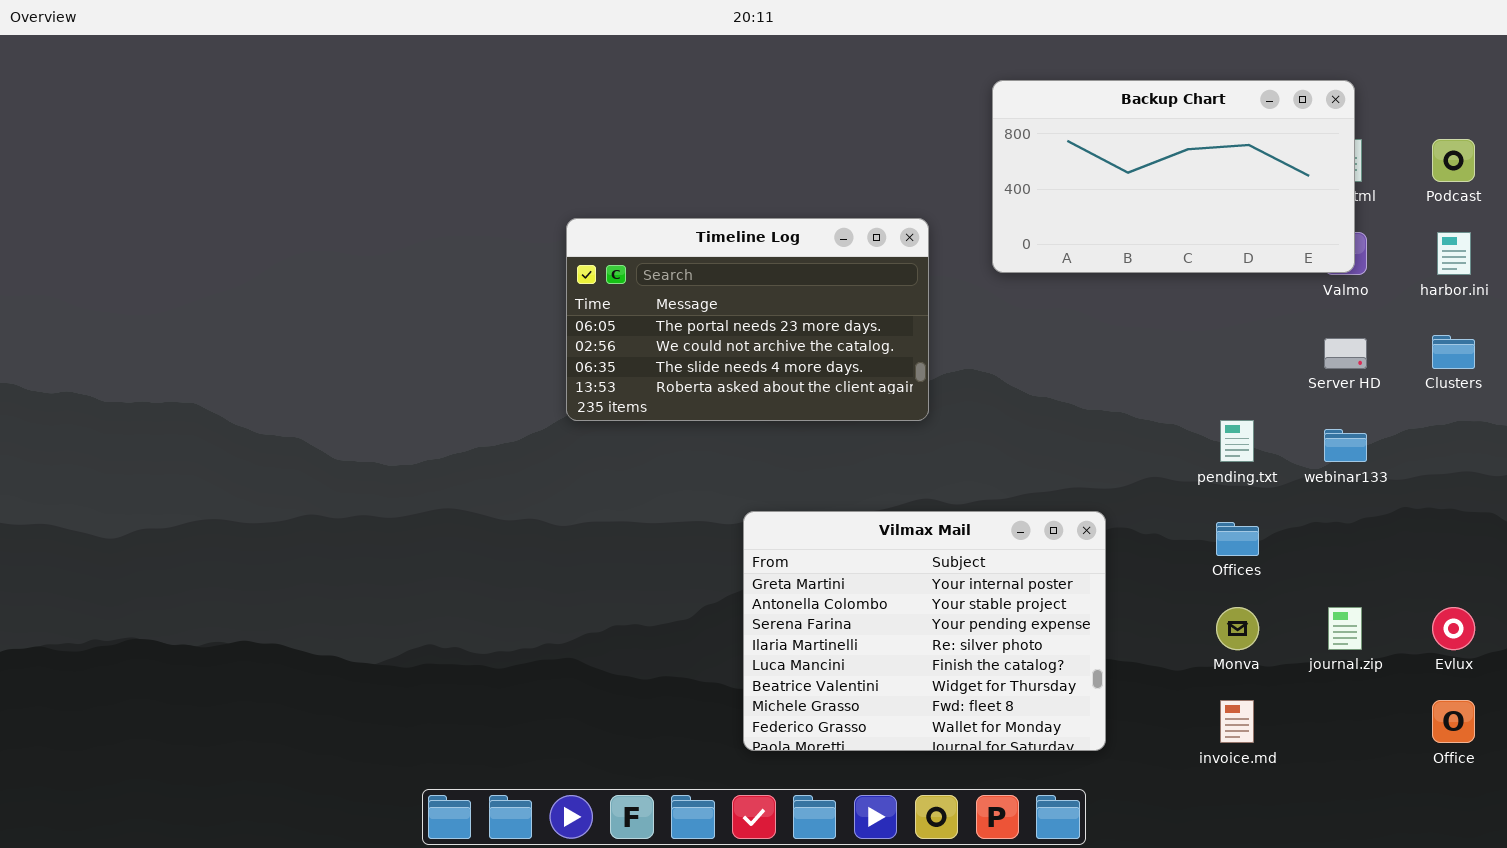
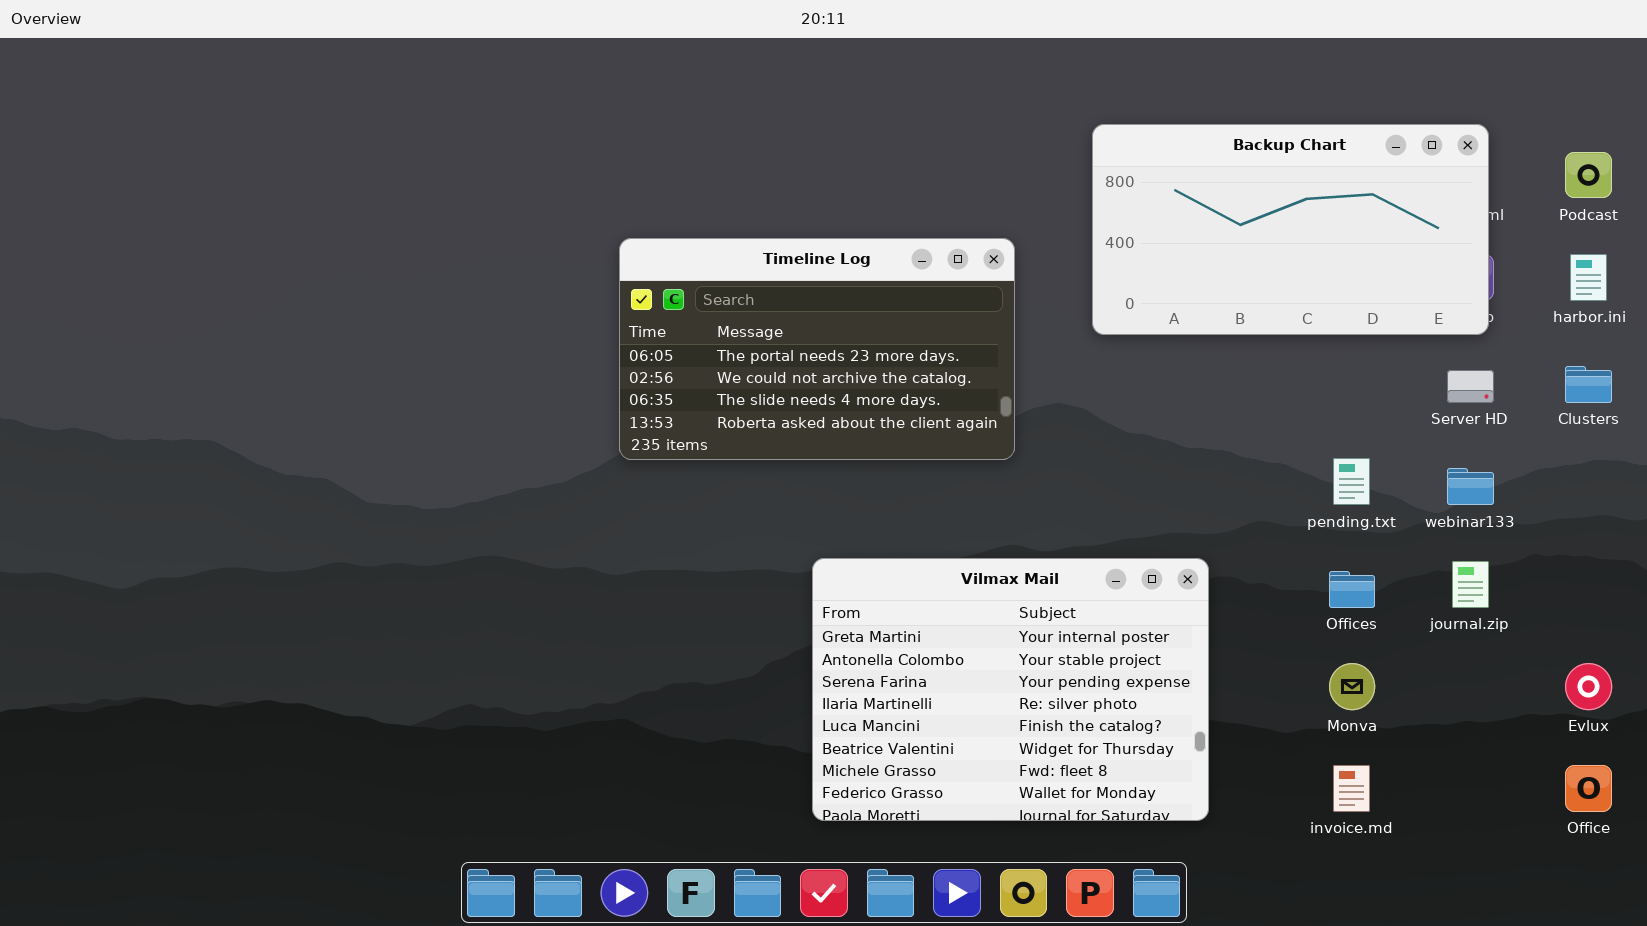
Backup Chart: [992,80,1355,273] -> [1092,124,1489,335], moved
journal.zip: [1328,607,1362,650] -> [1452,561,1489,608], moved

